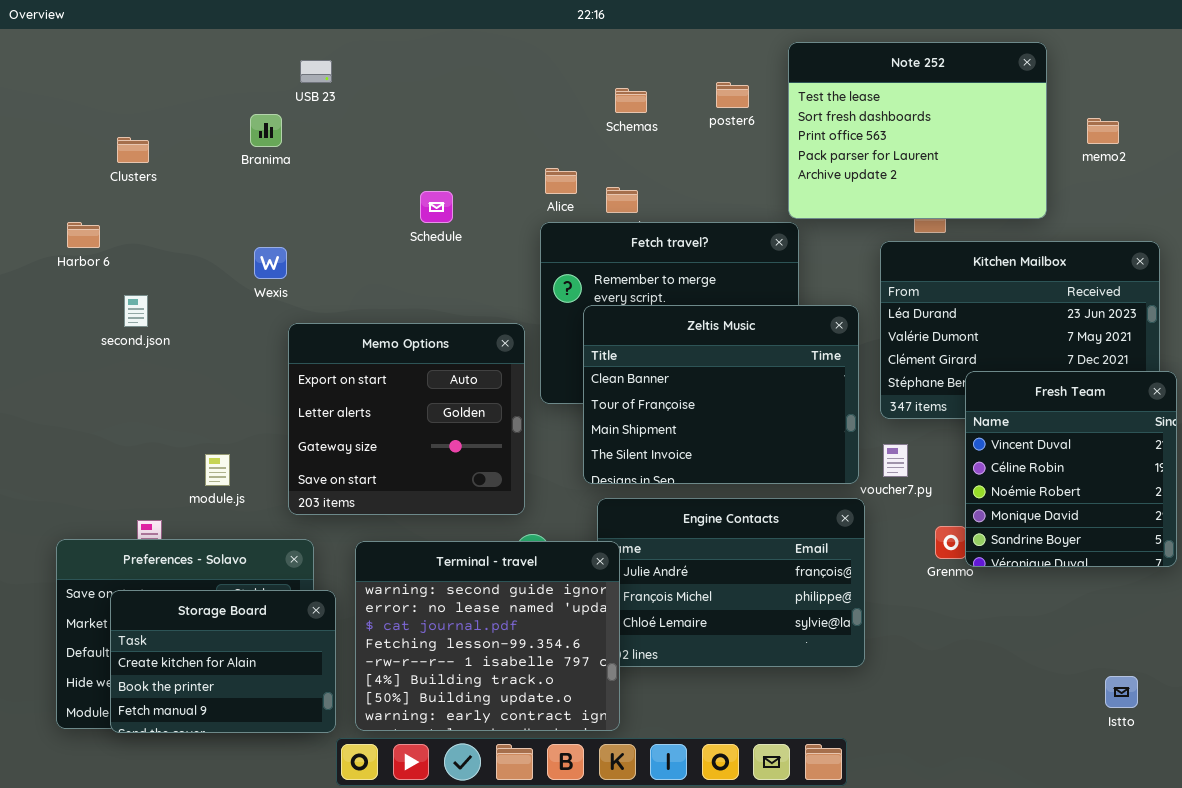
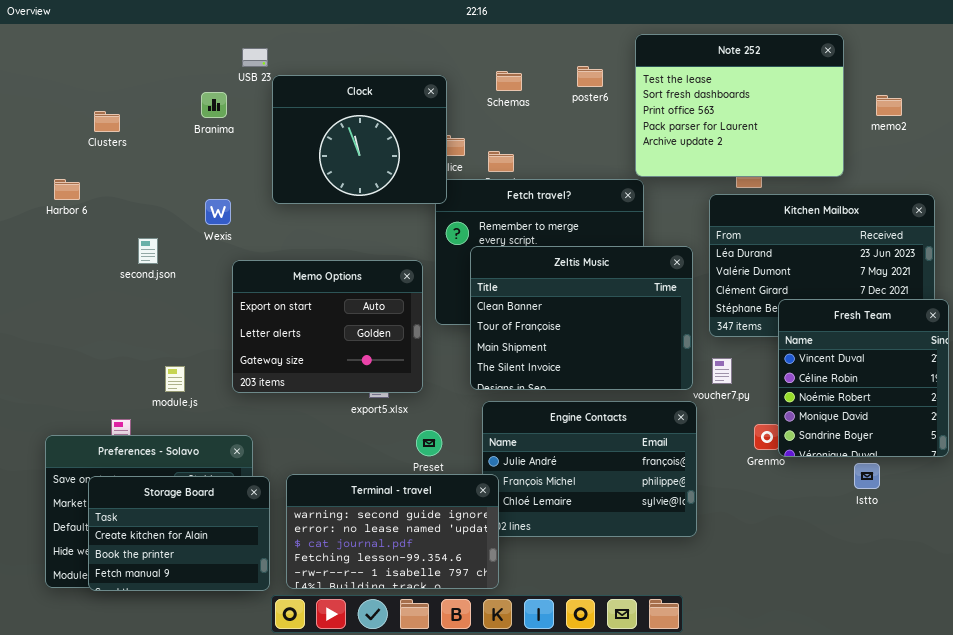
Clock: none -> [272,75,447,204], opened
second.json: [124,295,148,327] -> [138,238,158,264], moved
Memo Options: [288,323,525,515] -> [232,260,423,393], resized
Terminal - travel: [355,541,620,731] -> [286,474,499,589], resized
Istto: [1105,676,1138,708] -> [854,463,880,489], moved

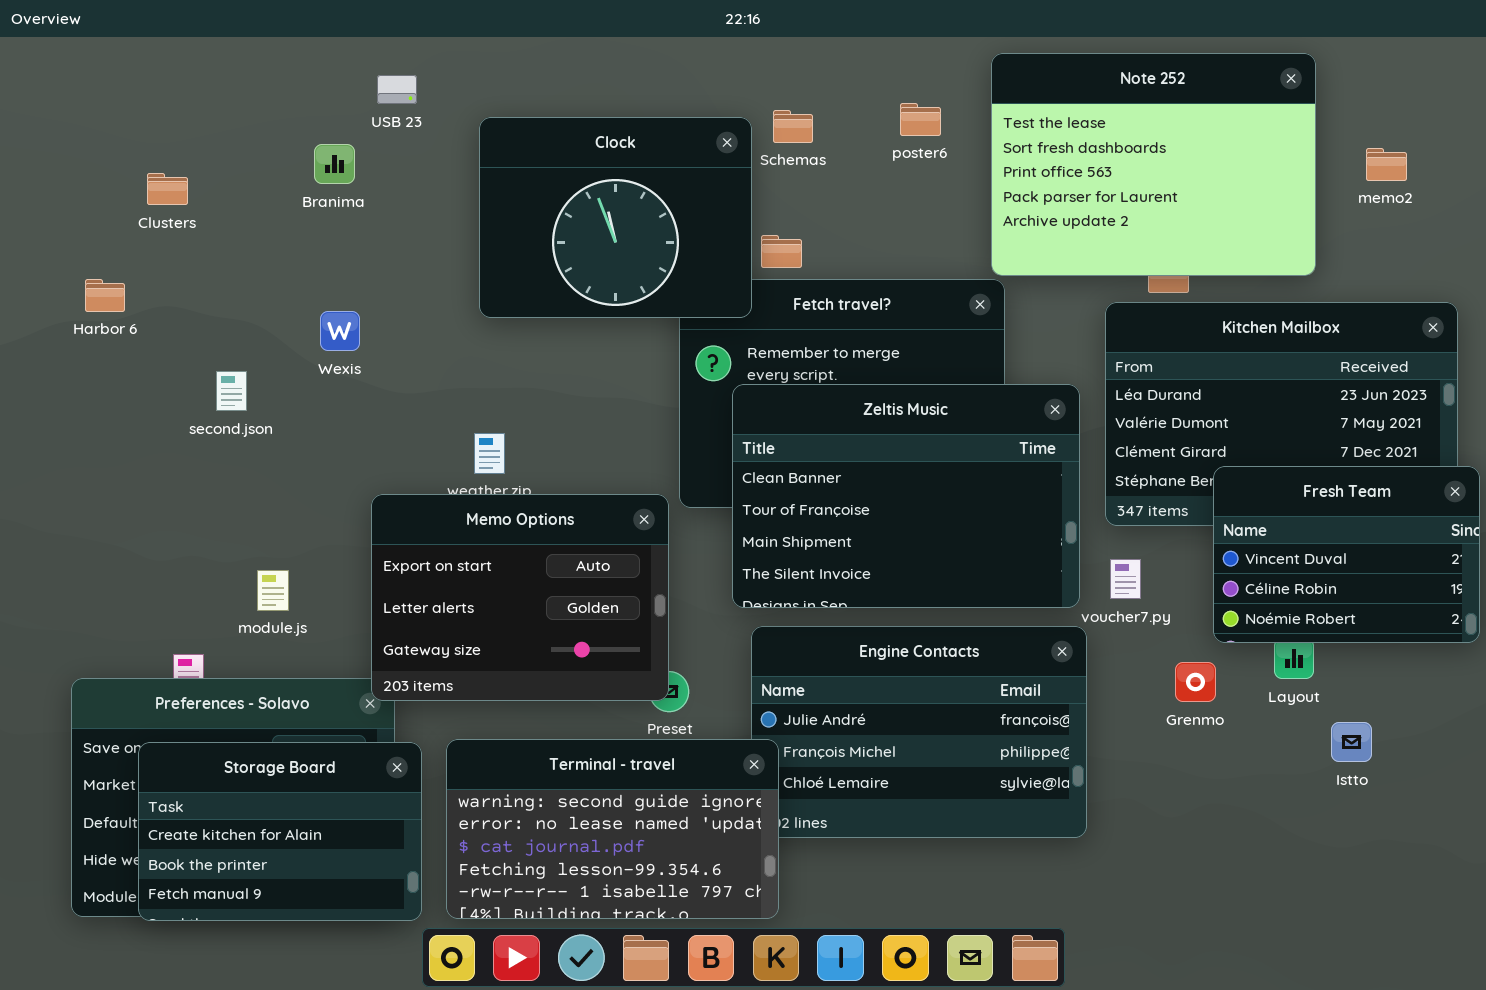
Clock: [272,75,447,204] -> [479,117,752,318], moved
Memo Options: [232,260,423,393] -> [371,494,669,701], moved
Fresh Team: [778,299,949,457] -> [1213,466,1480,643], resized

